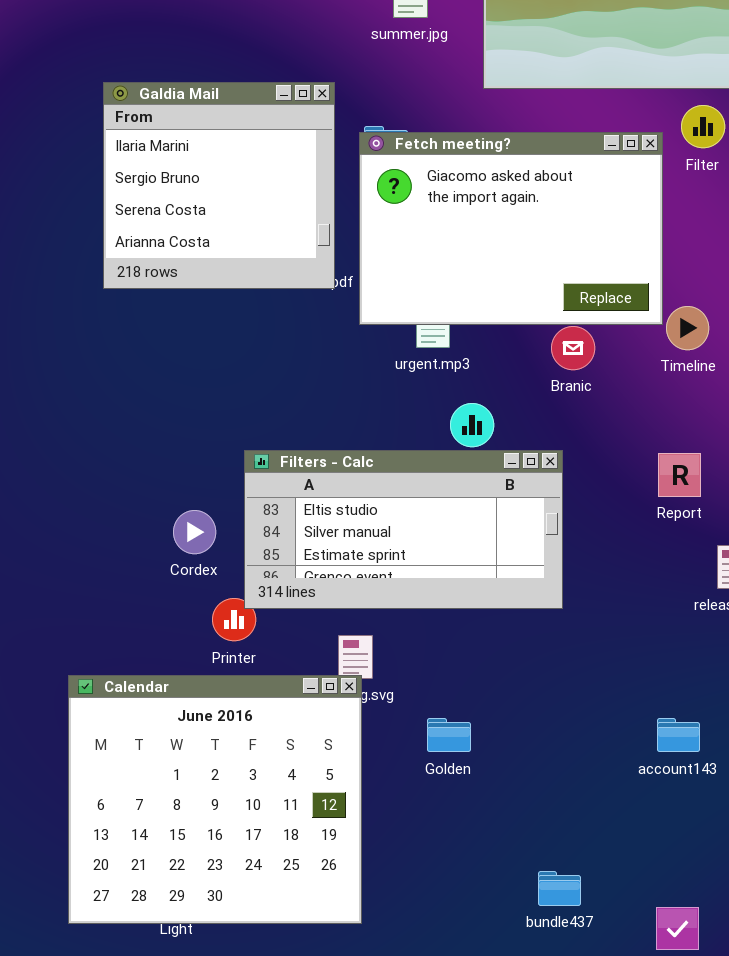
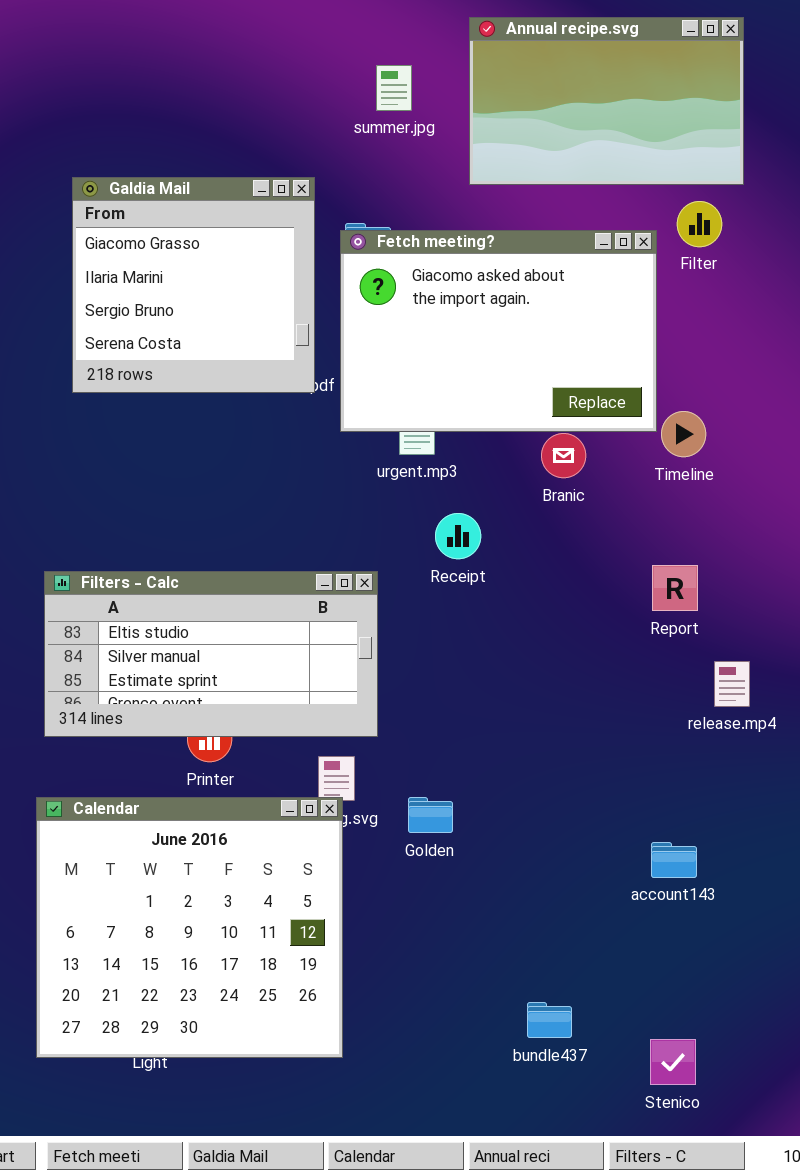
Galdia Mail: [103,82,335,289] -> [72,177,315,393], scrolled up 1 row
Filters - Calc: [244,450,563,609] -> [44,571,378,737], moved
Golden: [427,718,471,752] -> [408,797,453,833], moved

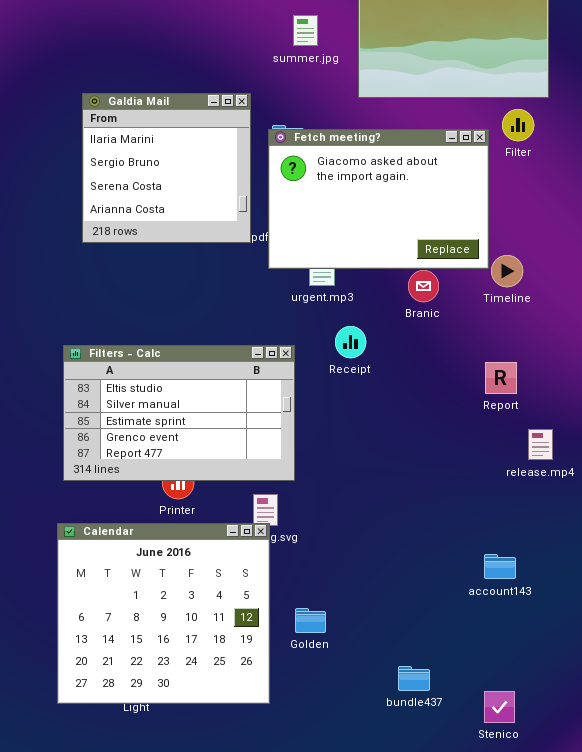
Galdia Mail: [72,177,315,393] -> [82,93,251,243], scrolled down 1 row
Filters - Calc: [44,571,378,737] -> [63,345,295,481], resized
Golden: [408,797,453,833] -> [295,608,326,633], moved

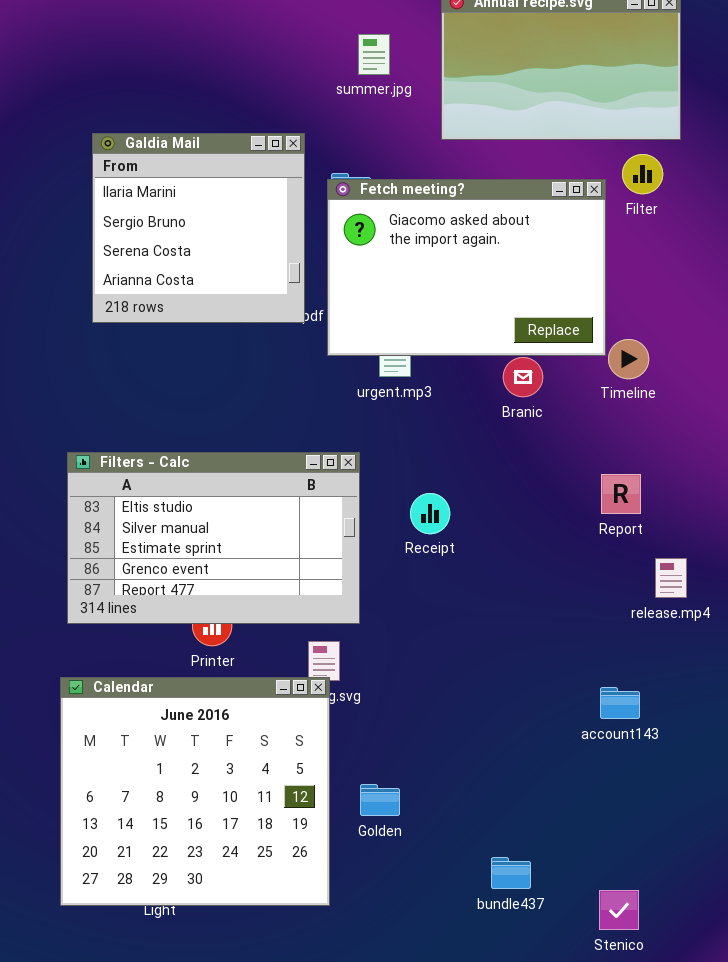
Receipt: [335,326,366,358] -> [410,493,450,534], moved
account143: [484,554,516,579] -> [600,687,640,719], moved

